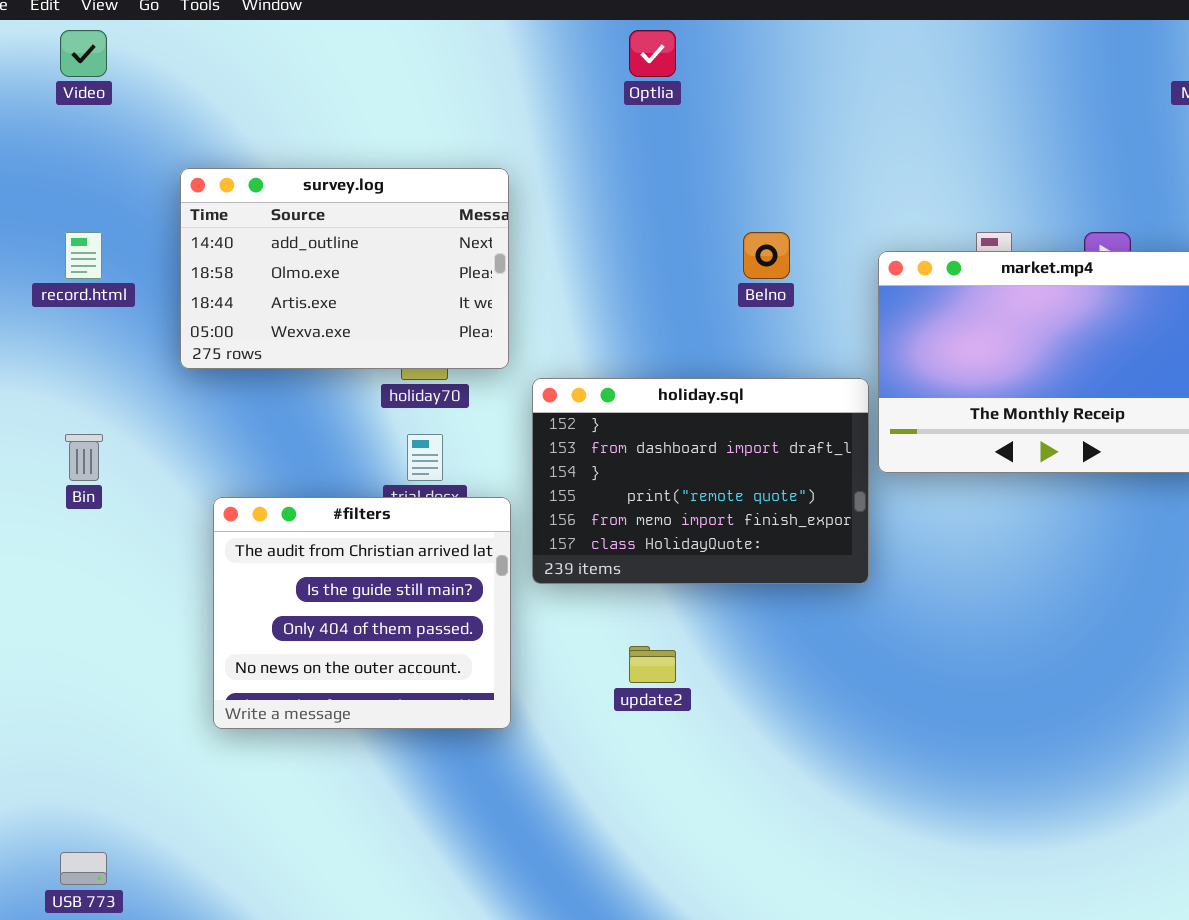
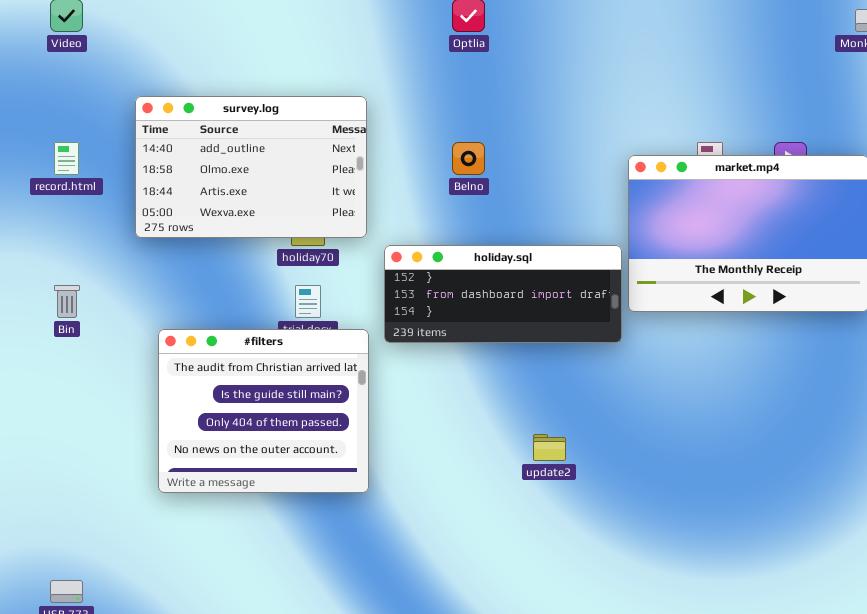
Belno: [743,232,790,279] -> [452,142,485,175], moved
holiday.sql: [532,378,869,584] -> [384,245,622,343], resized
update2: [629,646,676,683] -> [533,434,566,461], moved

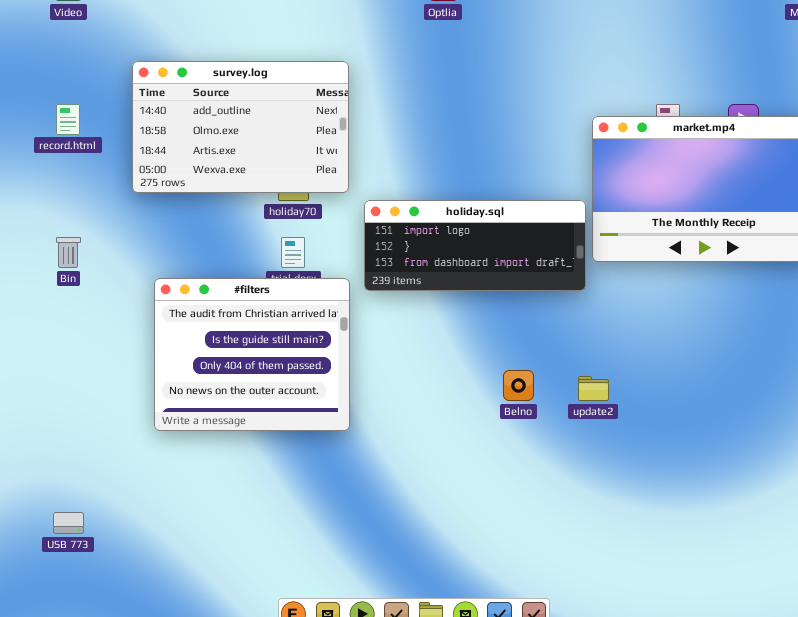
Belno: [452,142,485,175] -> [503,370,534,401], moved
holiday.sql: [384,245,622,343] -> [364,200,586,291], scrolled up 1 row
update2: [533,434,566,461] -> [578,376,609,401], moved

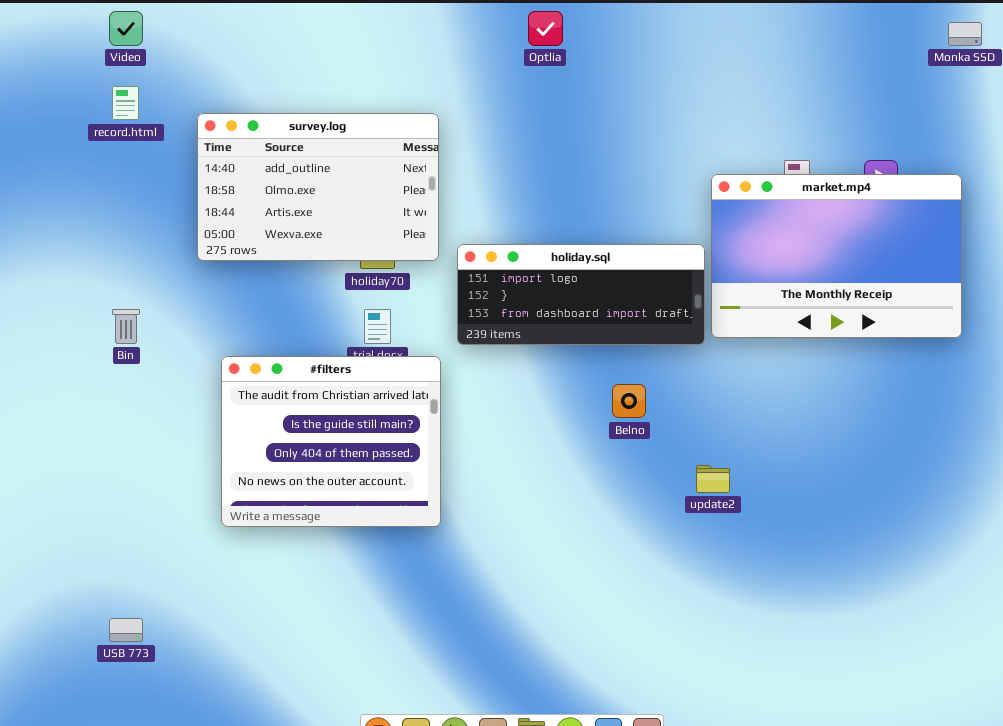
record.html: [56,104,80,135] -> [112,86,139,120], moved
holiday.sql: [364,200,586,291] -> [457,244,705,345], moved
Belno: [503,370,534,401] -> [612,384,646,418], moved

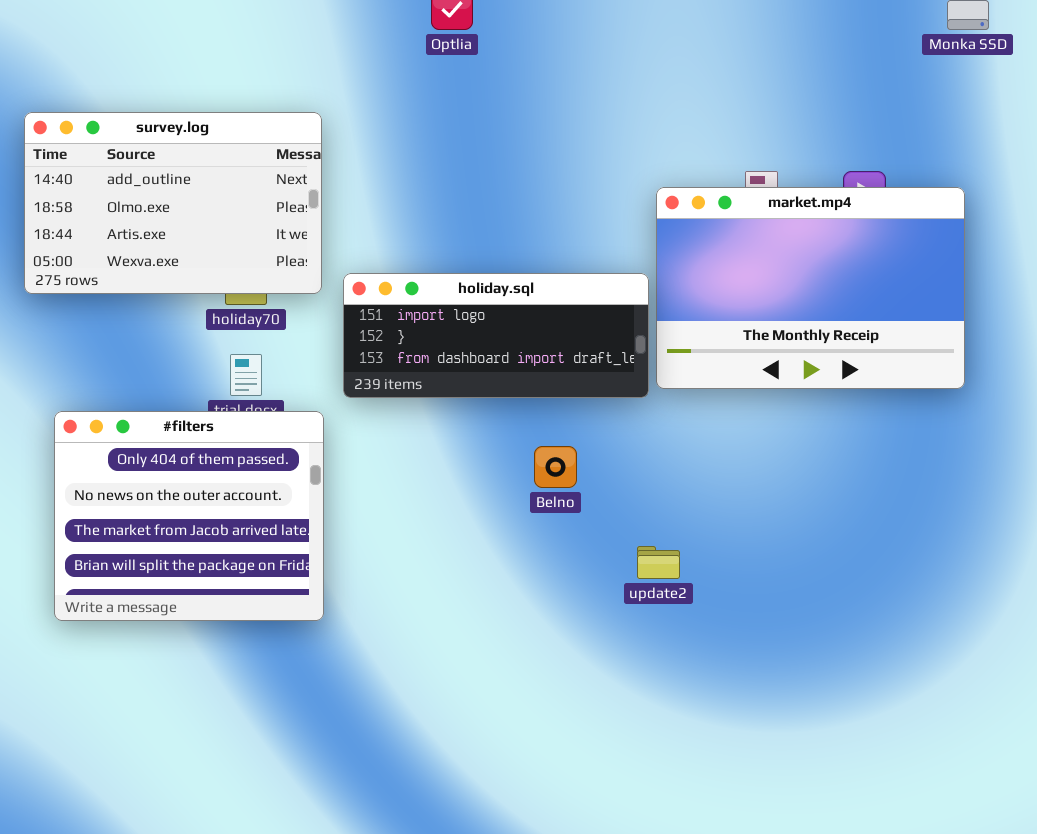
#filters: [221,356,441,527] -> [54,411,324,621], scrolled down 2 rows

